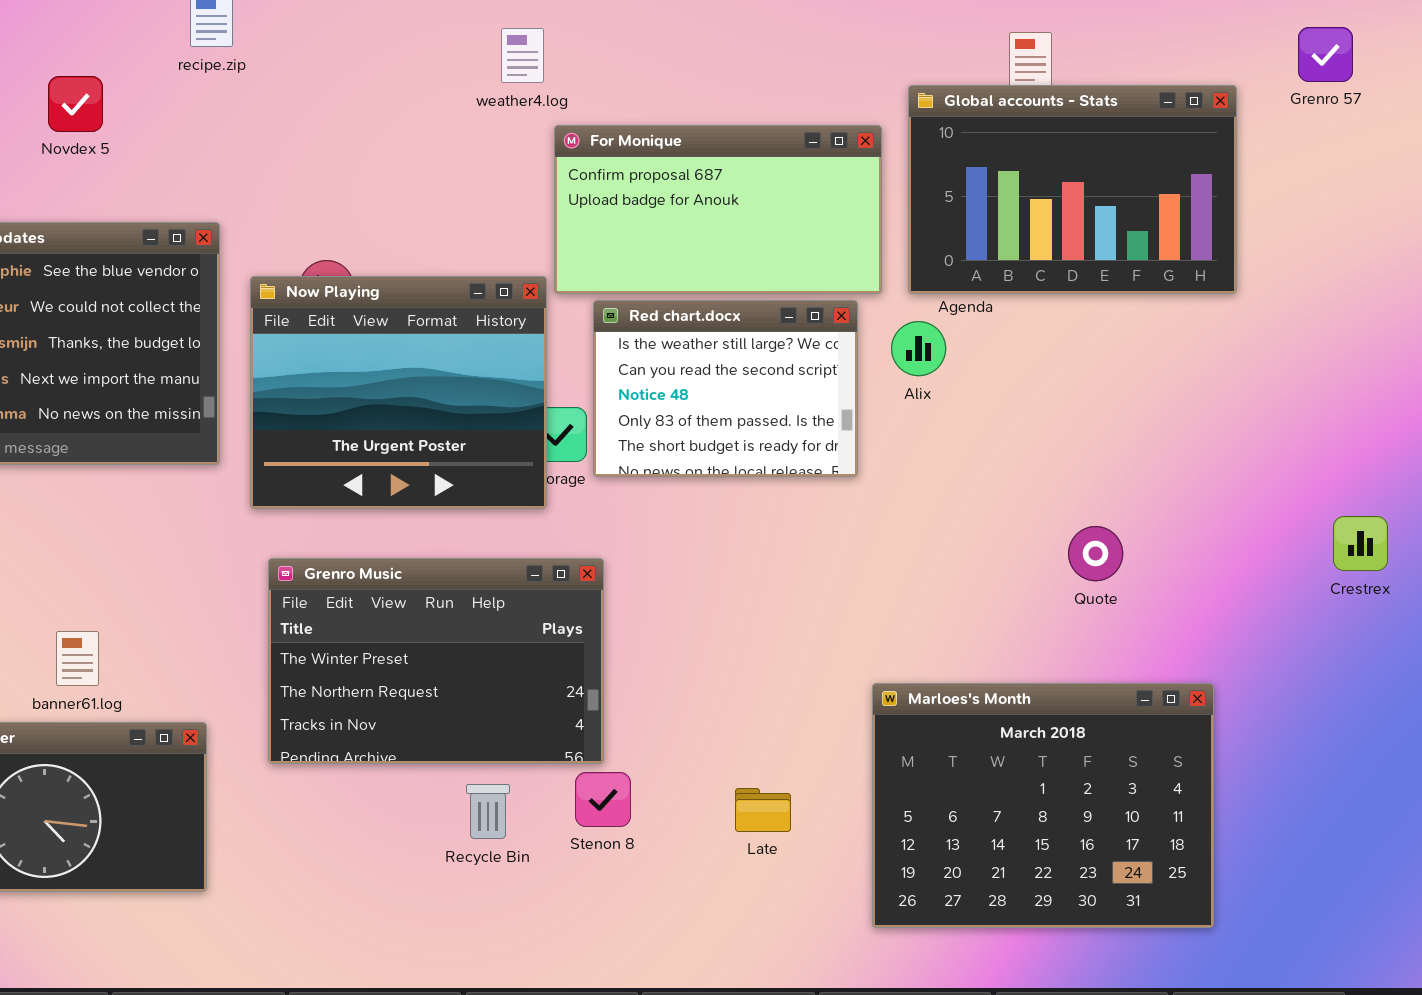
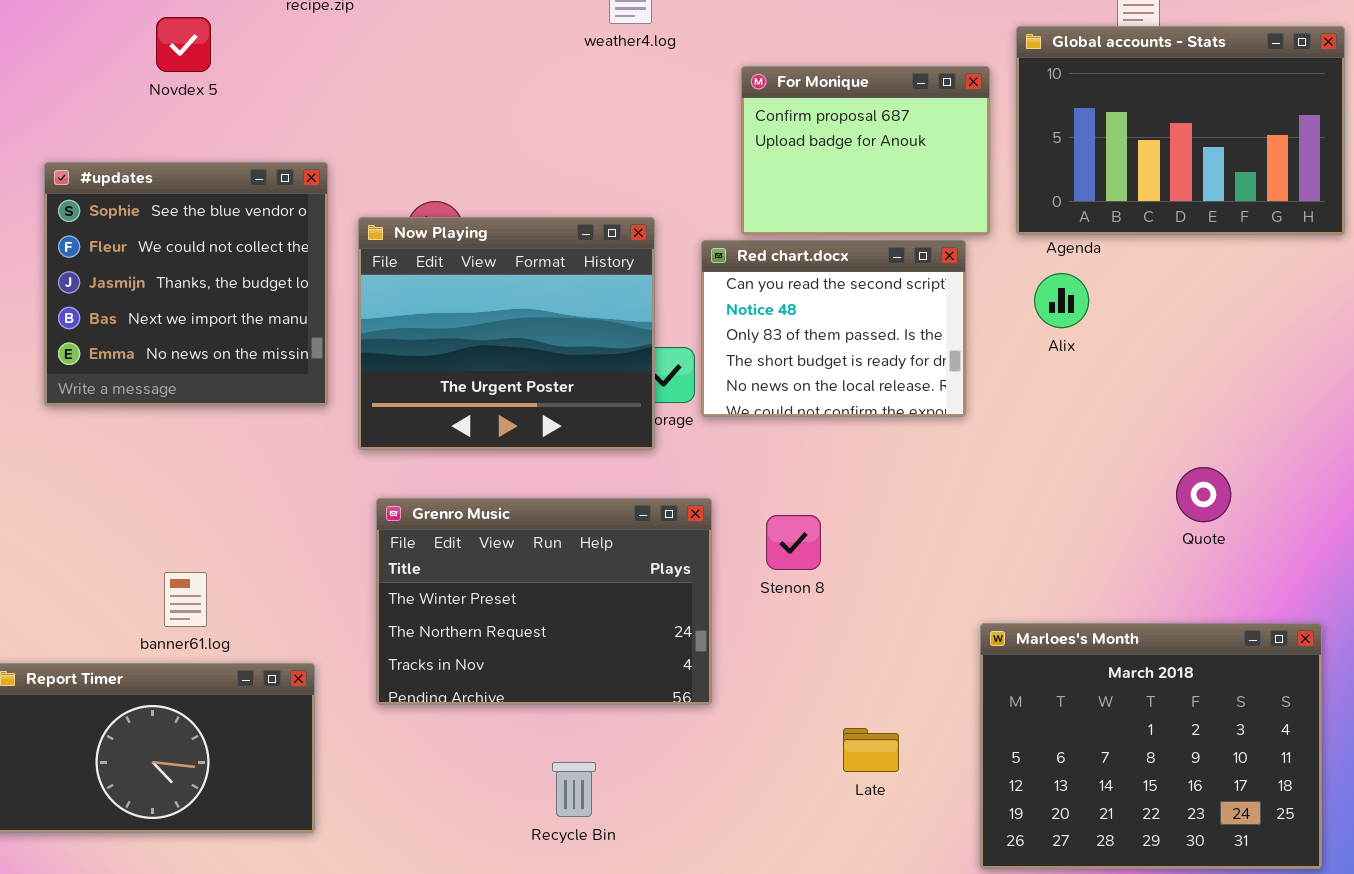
For Monique: [554,125,882,294] -> [741,66,990,235], resized
Red chart.docx: [593,300,858,477] -> [701,240,966,417], scrolled down 1 row
Alix: [891,321,946,376] -> [1034,273,1089,328], moved
Stenon 8: [575,772,631,827] -> [766,515,821,570], moved
Recycle Bin: [466,784,510,839] -> [552,762,596,817], moved

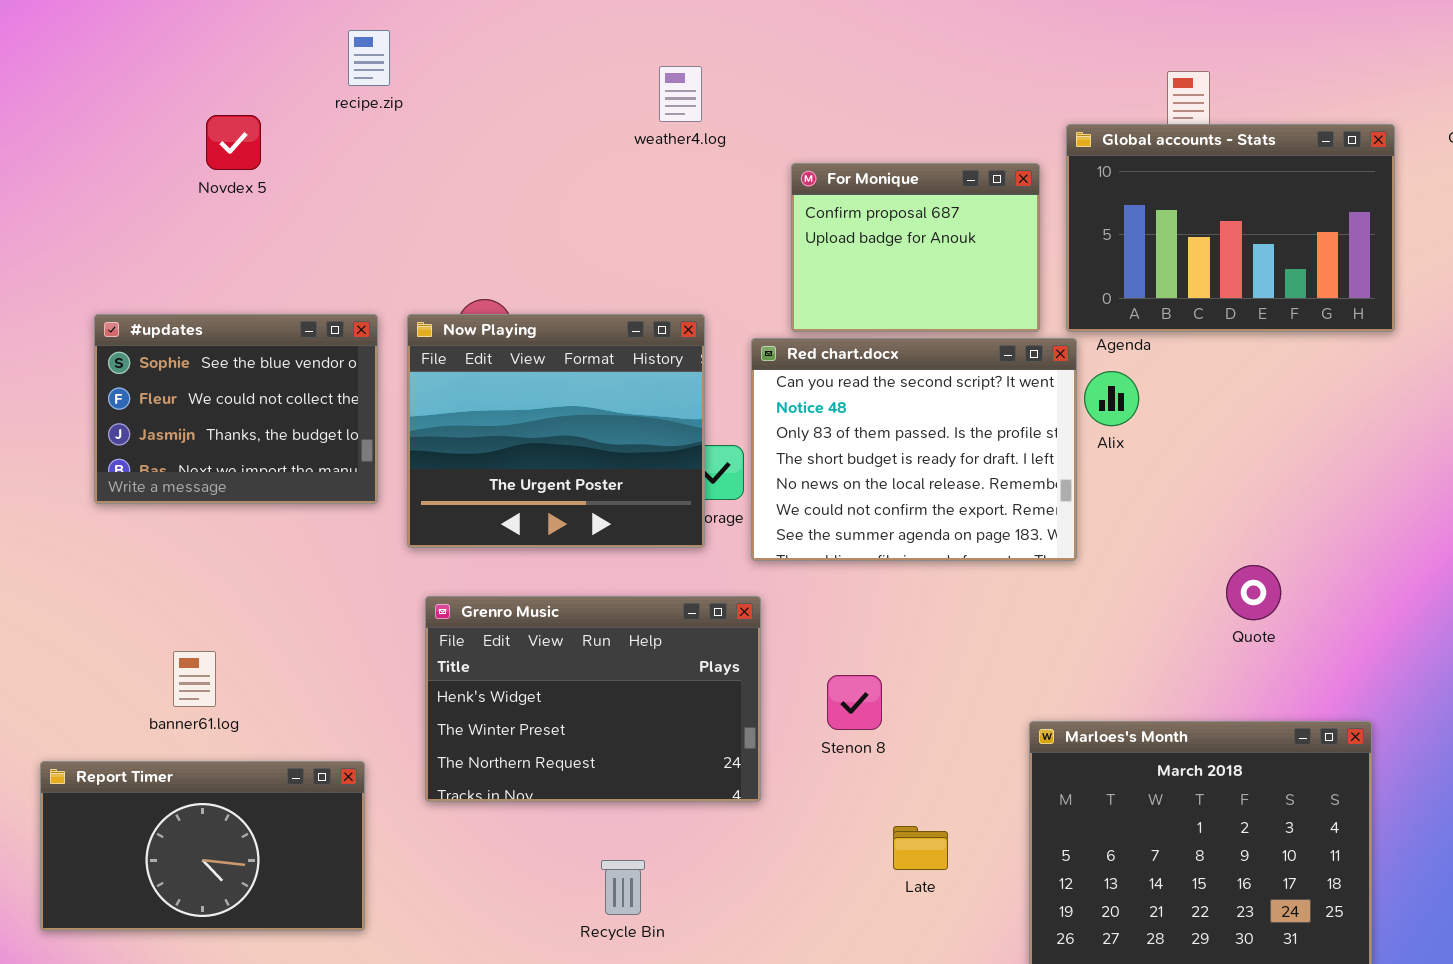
#updates: [44,162,328,406] -> [94,314,378,504], resized
Red chart.docx: [701,240,966,417] -> [751,338,1077,561], resized
Grenro Music: [376,498,712,705] -> [425,596,761,802], scrolled up 1 row
Stenon 8: [766,515,821,570] -> [827,675,882,730], moved
banner61.log: [164,572,207,627] -> [173,651,216,707], moved

